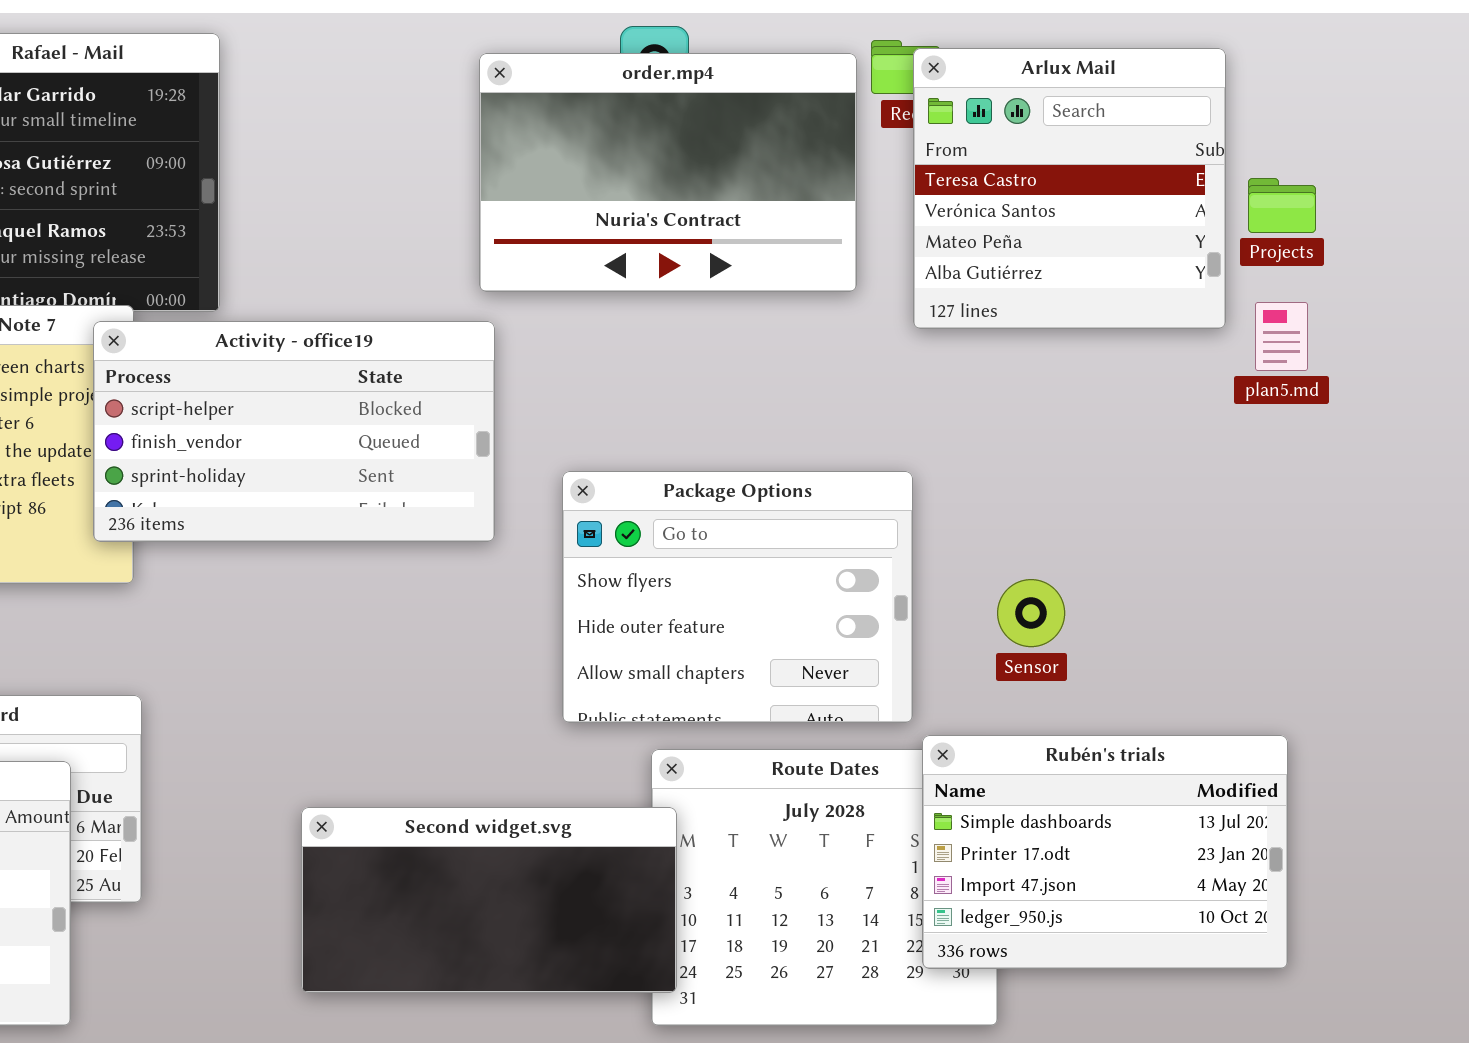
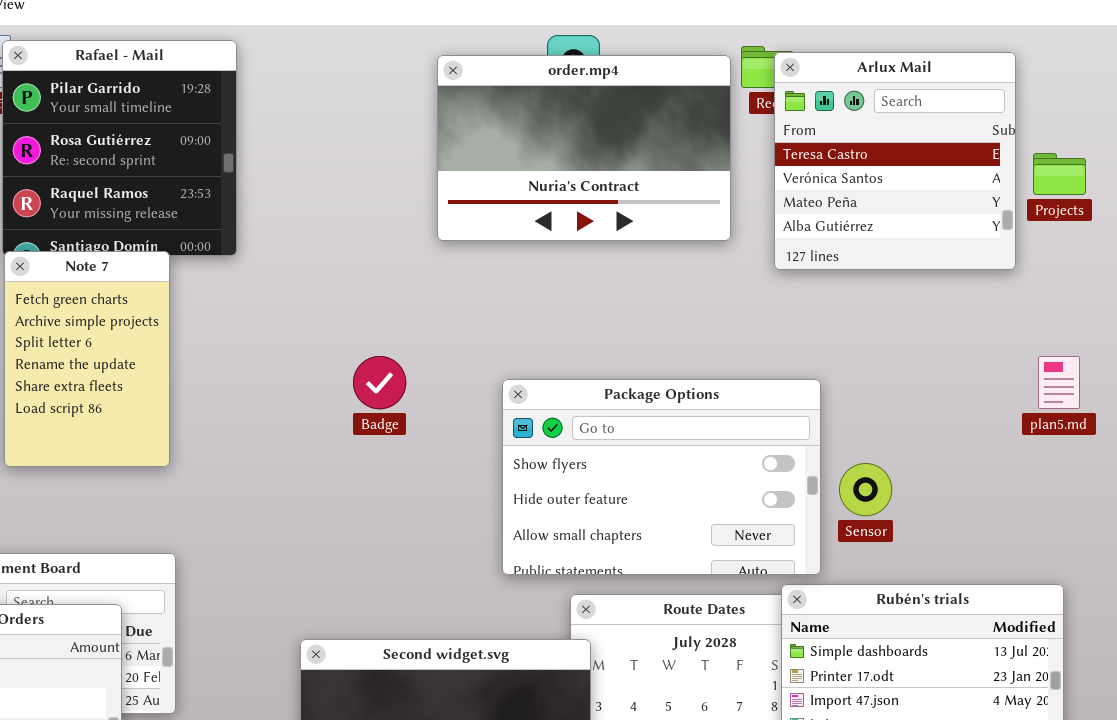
plan5.md: [1255,302,1308,371] -> [1038,356,1080,409], moved
Activity - office19: [93,321,495,542] -> none, closed
Package Options: [562,471,913,723] -> [502,379,821,575], resized

